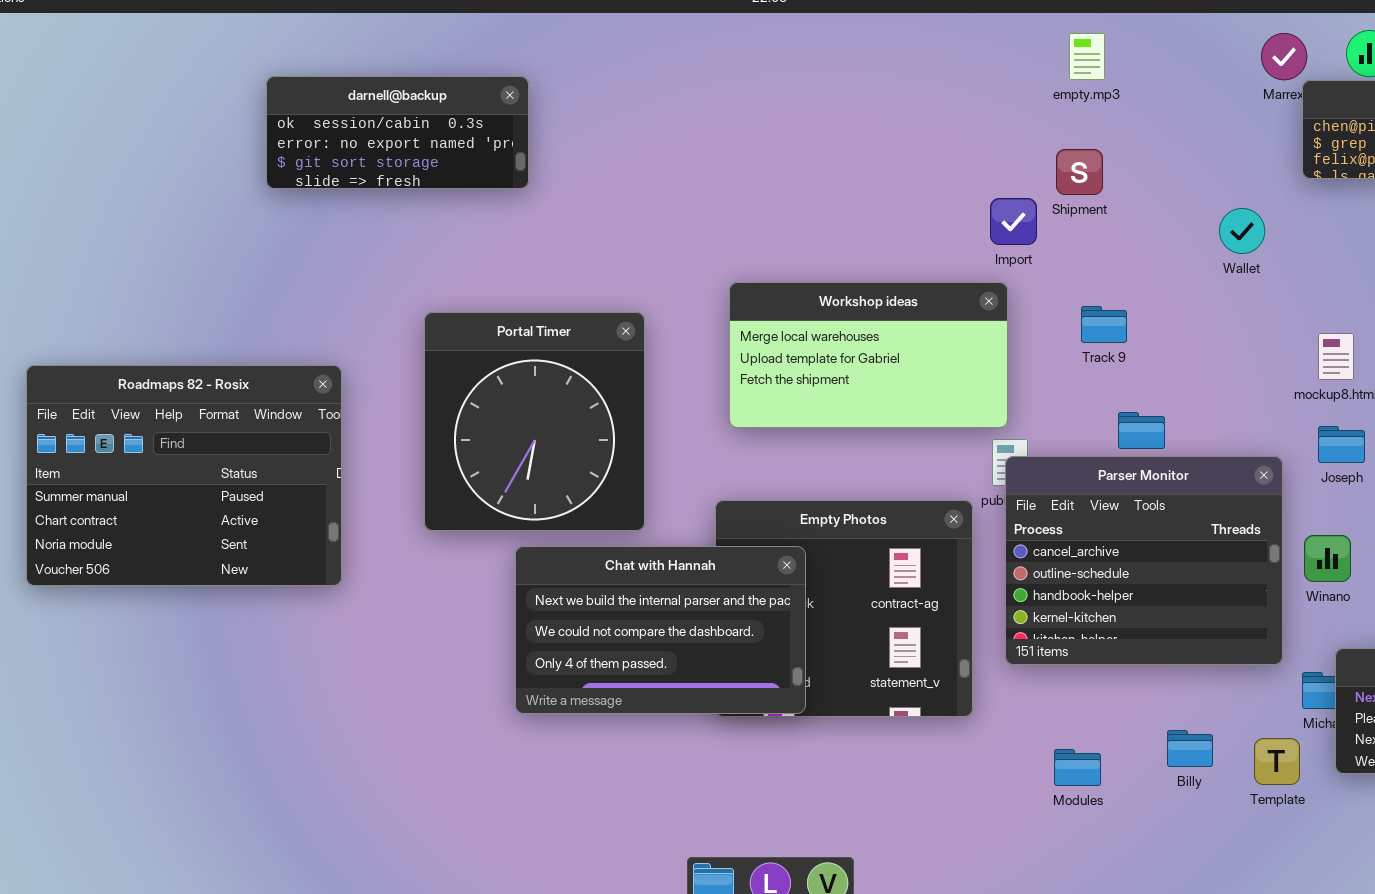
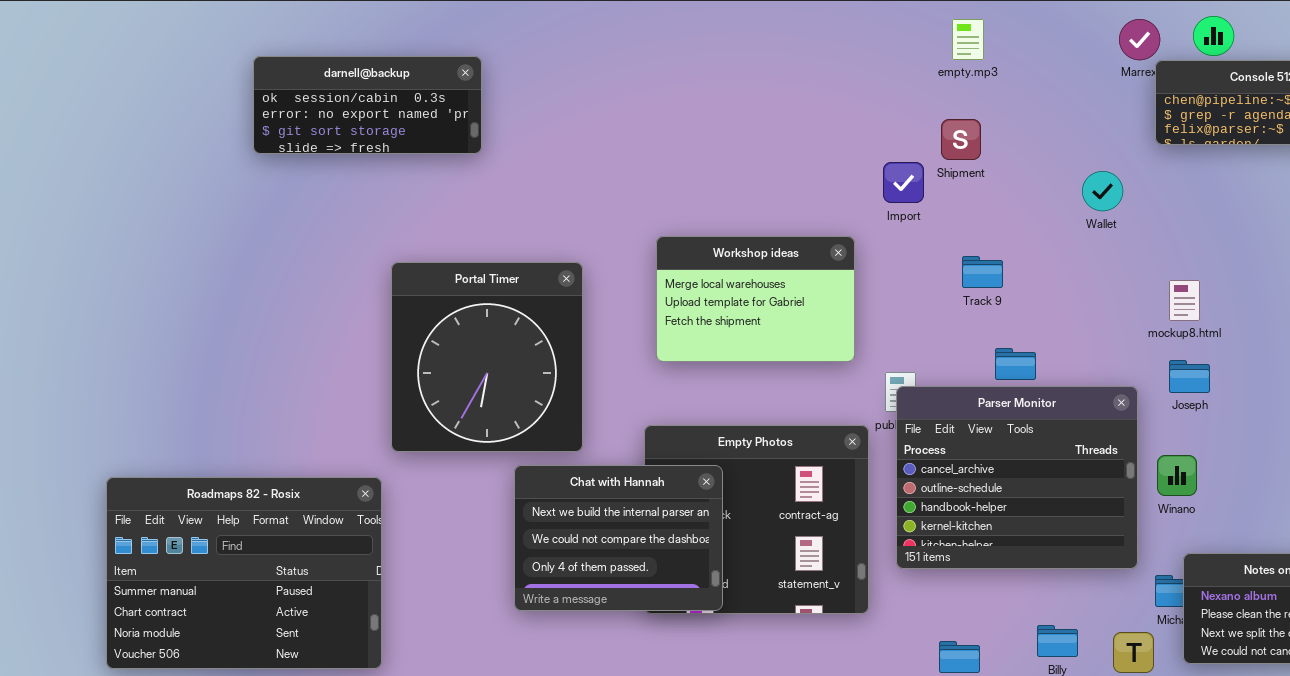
Workshop ideas: [729,282,1008,428] -> [656,236,855,362], resized
Roadmaps 82 - Rosix: [26,365,342,586] -> [106,477,382,669], moved
Chat with Hannah: [515,546,806,714] -> [514,465,723,611], resized

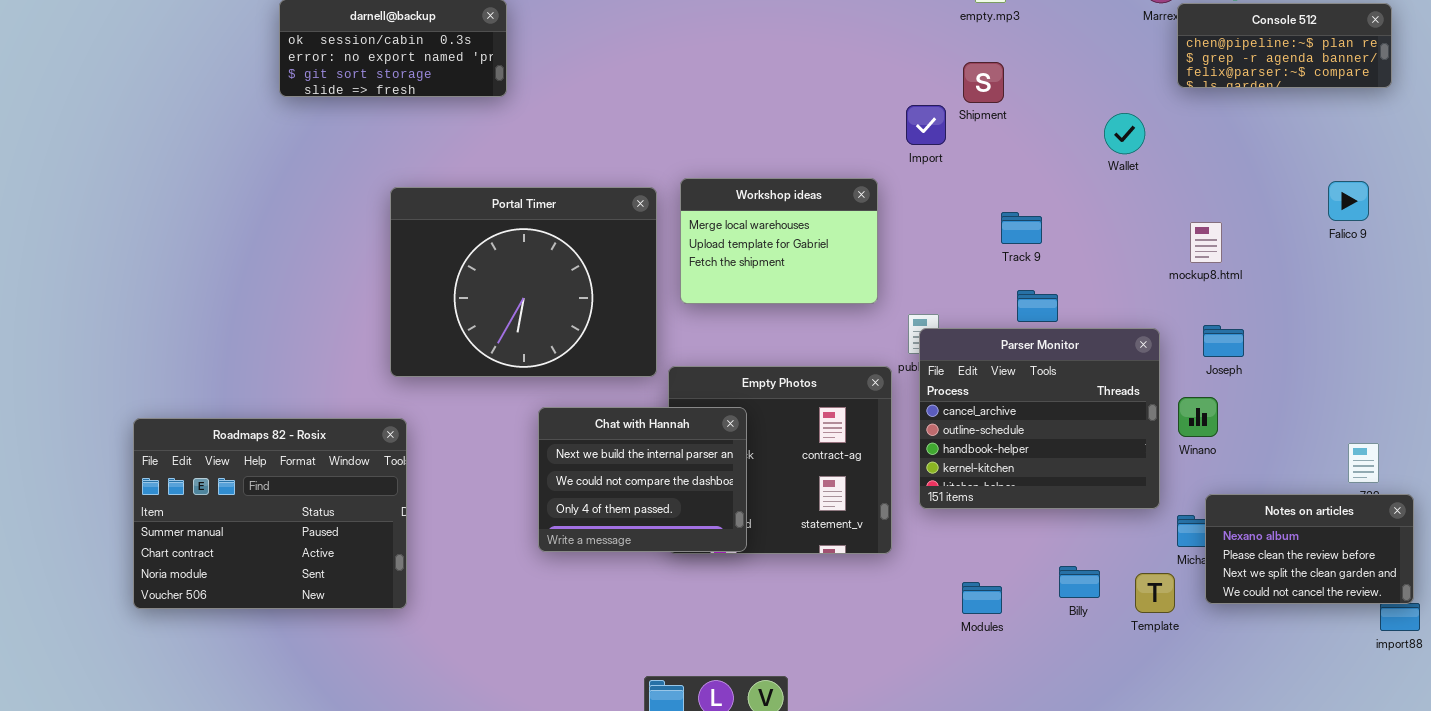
Track 9: [962,256,1003,288] -> [1001,212,1042,244], moved
Portal Timer: [391,262,583,452] -> [390,187,657,377], moved, resized
Joseph: [1169,360,1210,393] -> [1203,325,1244,357], moved

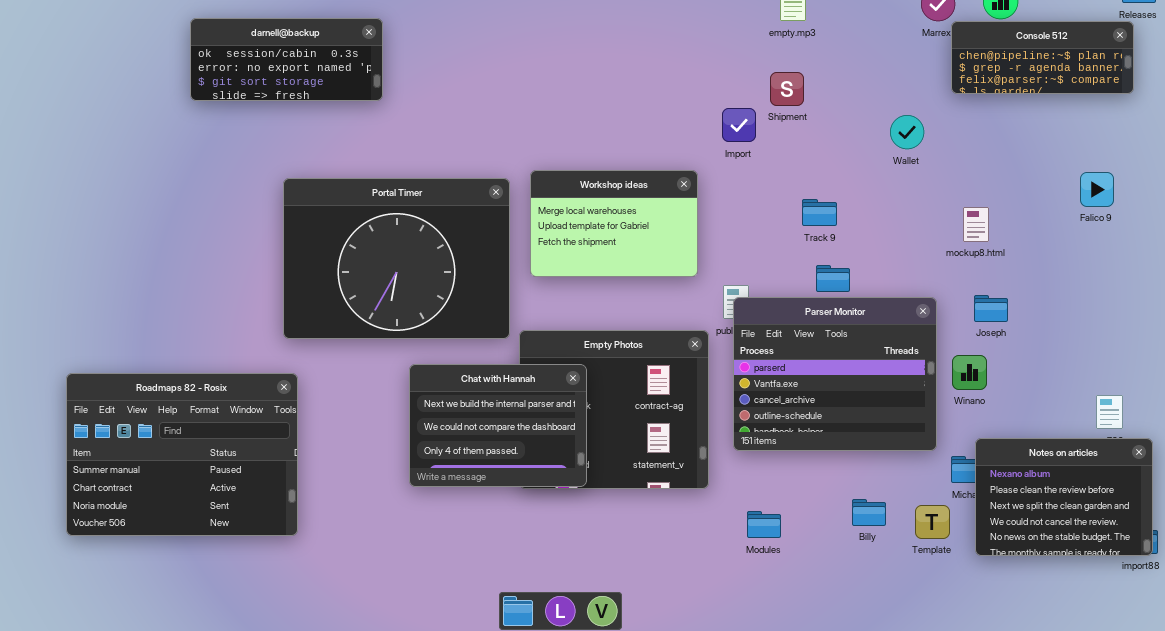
Parser Monitor: [919,328,1160,509] -> [733,297,937,451], scrolled up 2 rows
Notes on articles: [1205,494,1414,604] -> [975,438,1153,556], resized
Modules: [962,582,1002,614] -> [747,511,781,538], moved

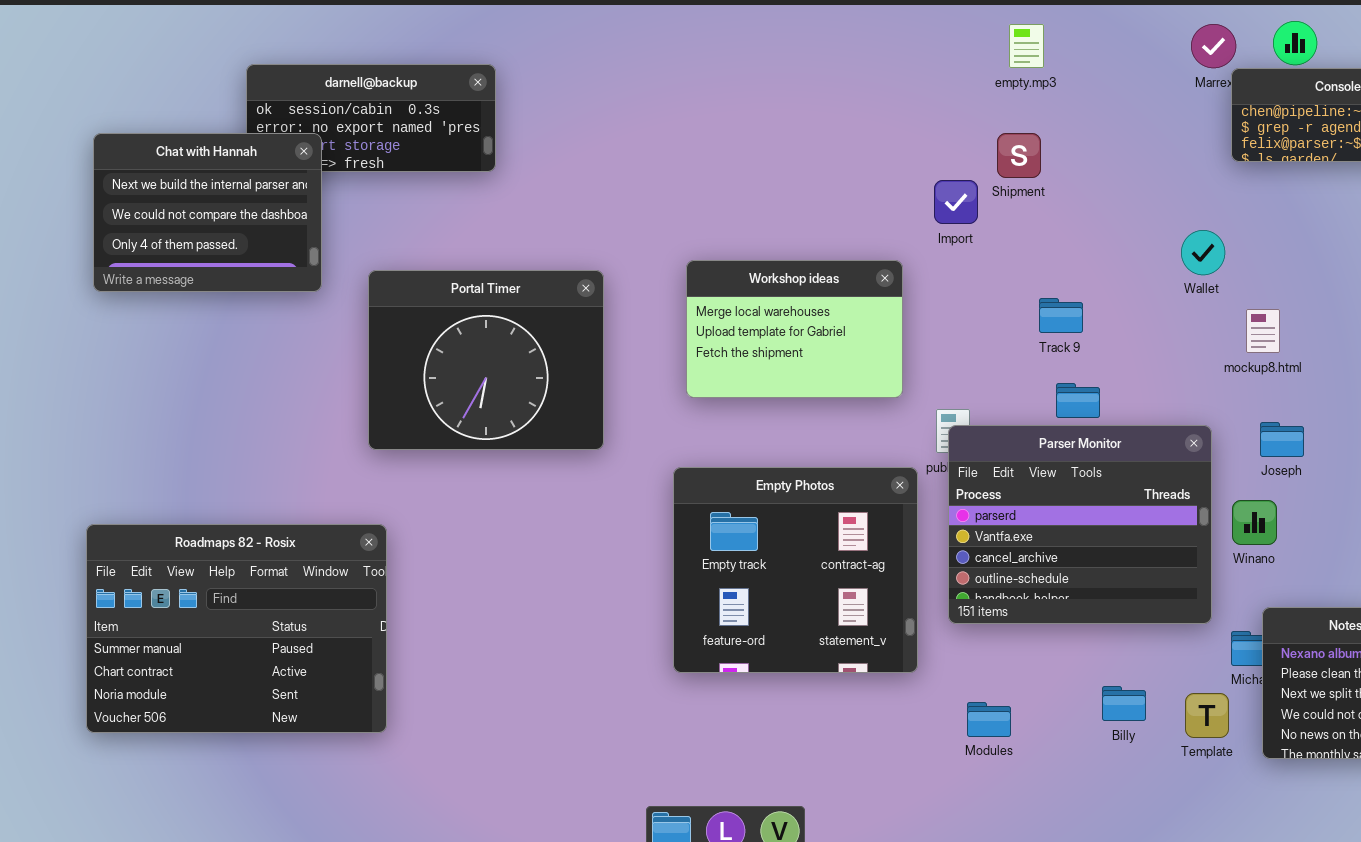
Wallet: [890,115,924,149] -> [1181,230,1225,275], moved
Portal Timer: [283,178,510,339] -> [368,270,604,450], resized
Chat with Hannah: [409,364,587,487] -> [93,133,322,292], moved

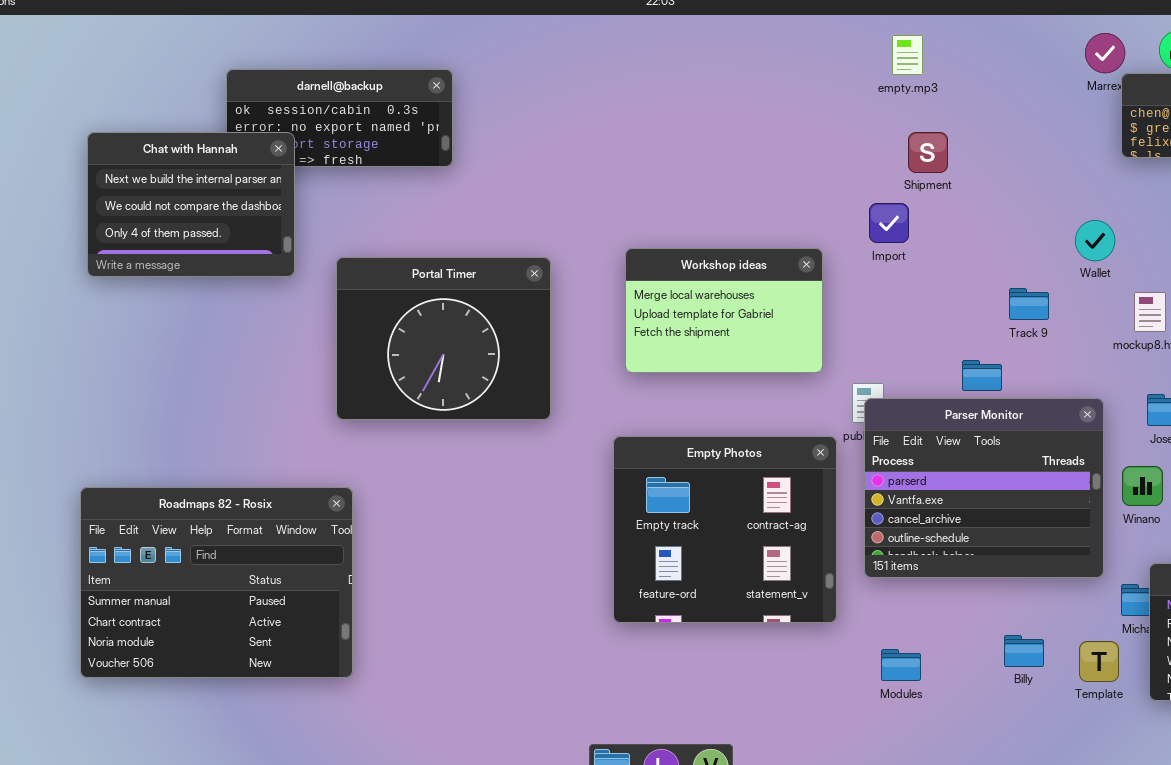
empty.mp3: [1009,24,1044,68] -> [892,35,923,75], moved
Import: [934,180,978,224] -> [869,203,909,243], moved
Track 9: [1039,298,1083,333] -> [1009,288,1049,320], moved

